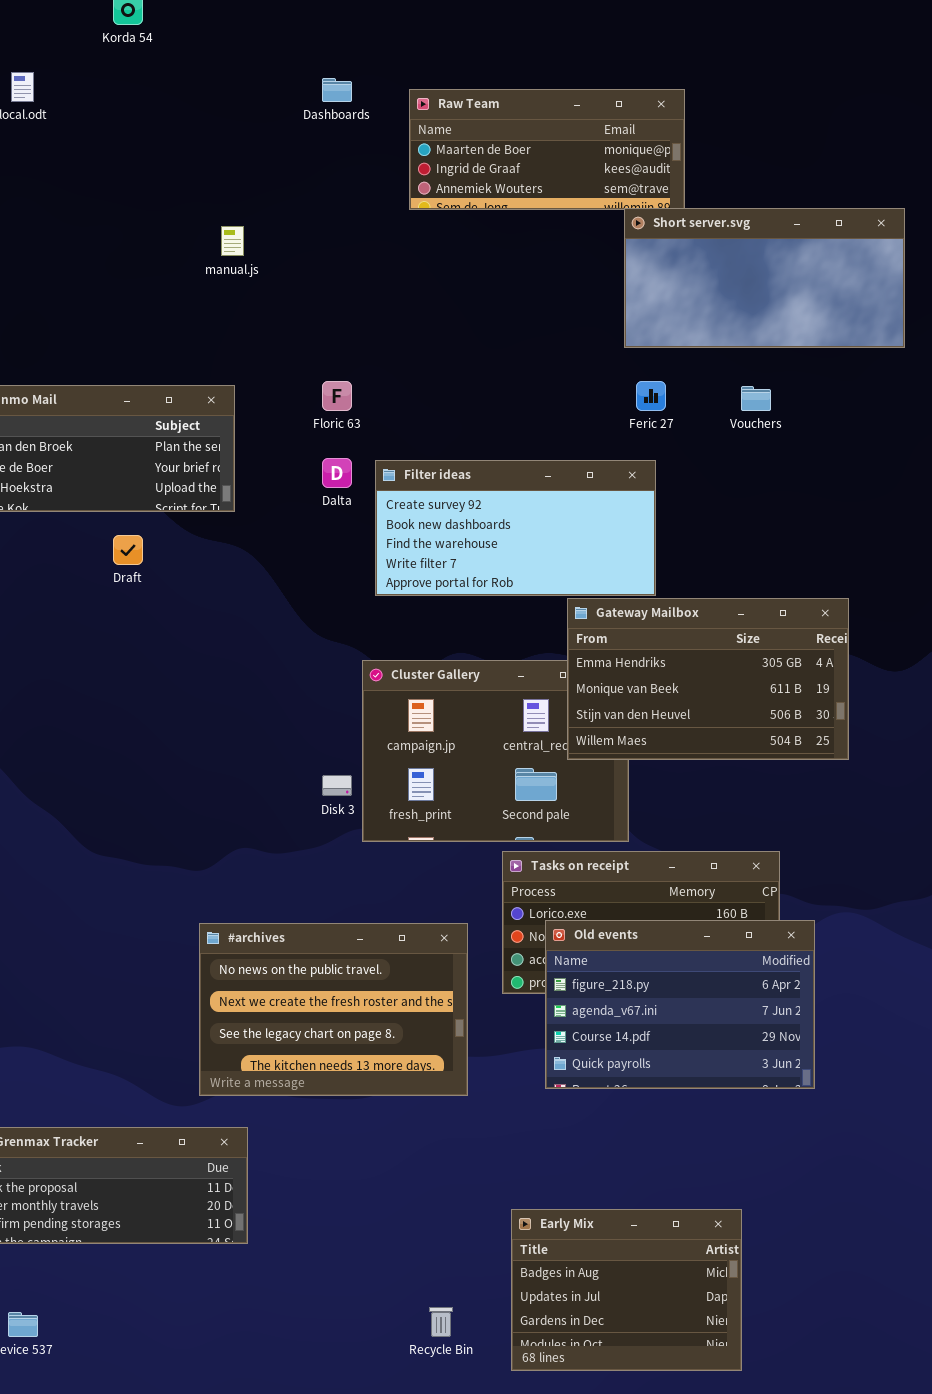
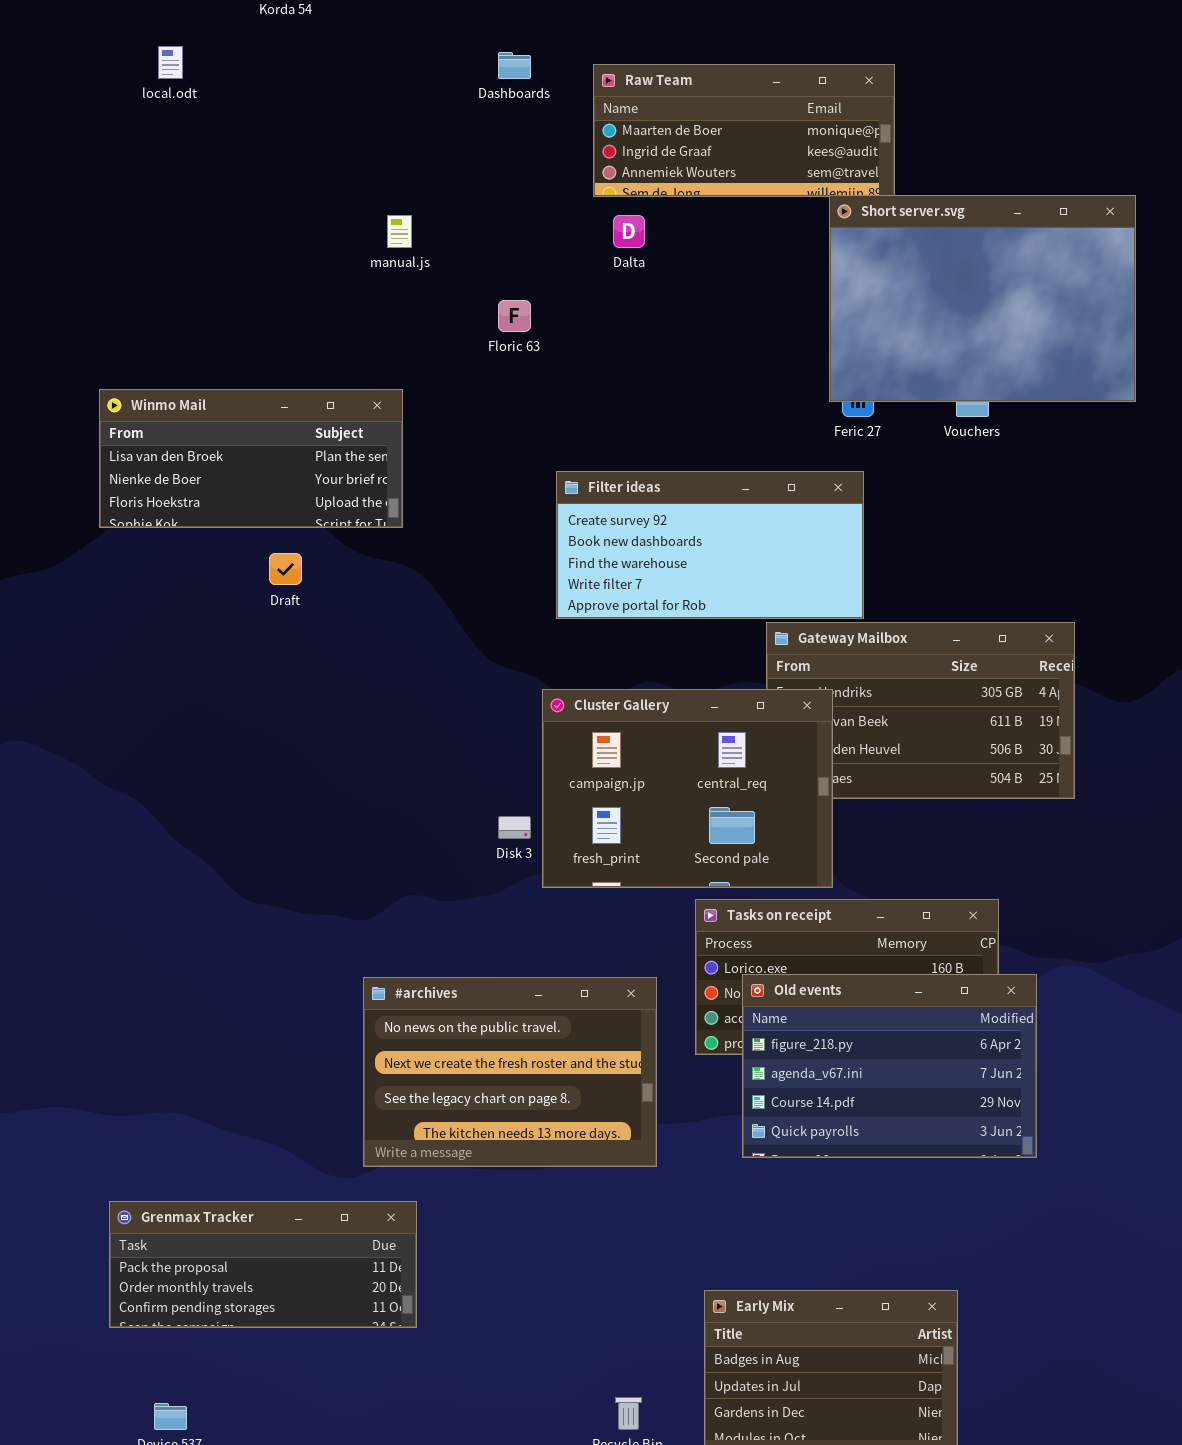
Short server.svg: [624,208,905,348] -> [829,195,1136,402], resized
Floric 63: [322,381,352,411] -> [498,300,531,332], moved
Dalta: [322,458,352,488] -> [613,215,645,248], moved
Cluster Gallery: [362,660,629,842] -> [542,689,833,888], raised

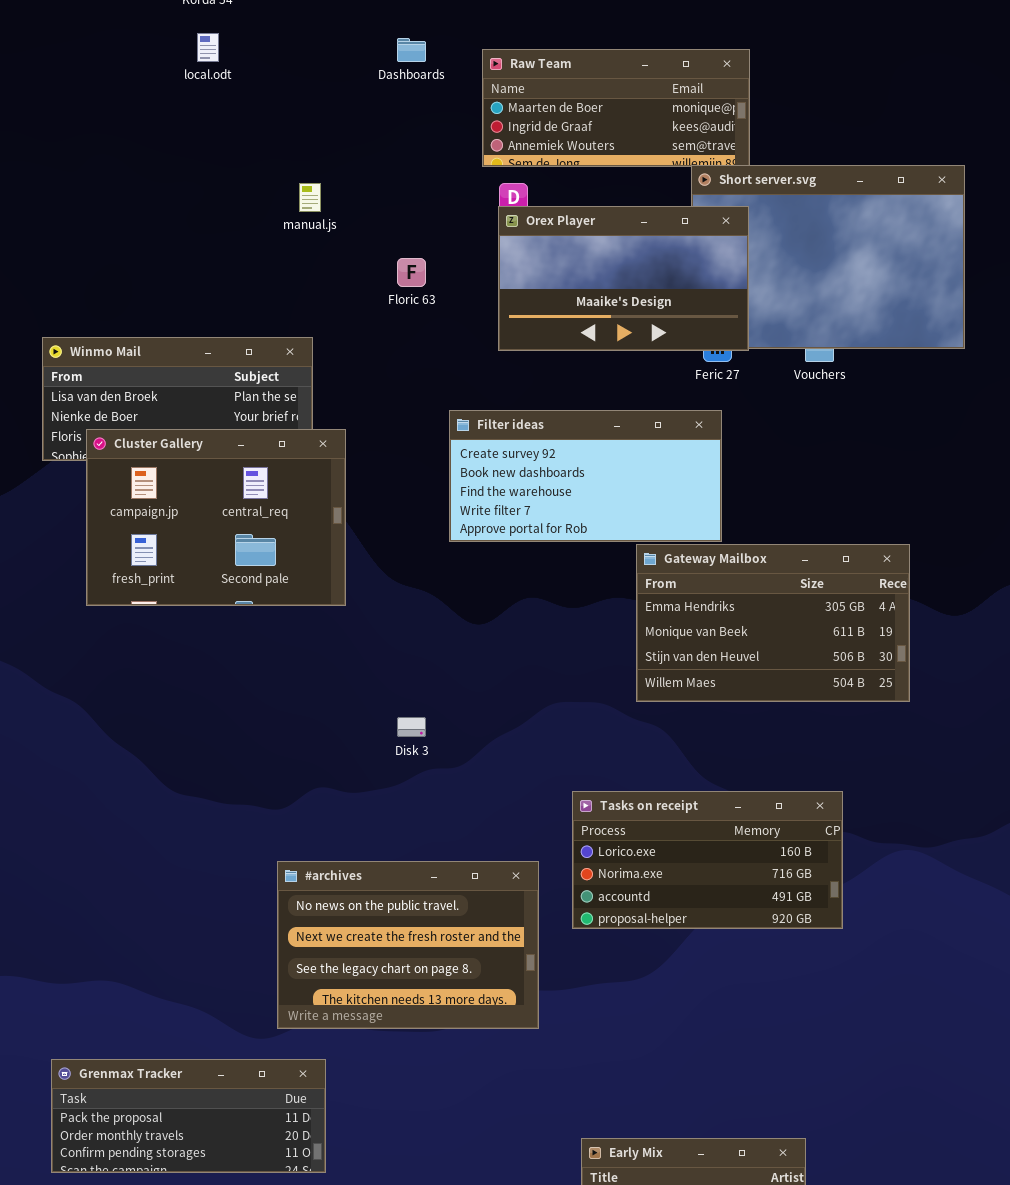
local.odt: [158,46,183,79] -> [197,33,219,62], moved
Orex Player: none -> [498,206,749,351], opened
Cluster Gallery: [542,689,833,888] -> [86,429,346,606], moved
Old events: [742,974,1037,1158] -> none, closed

